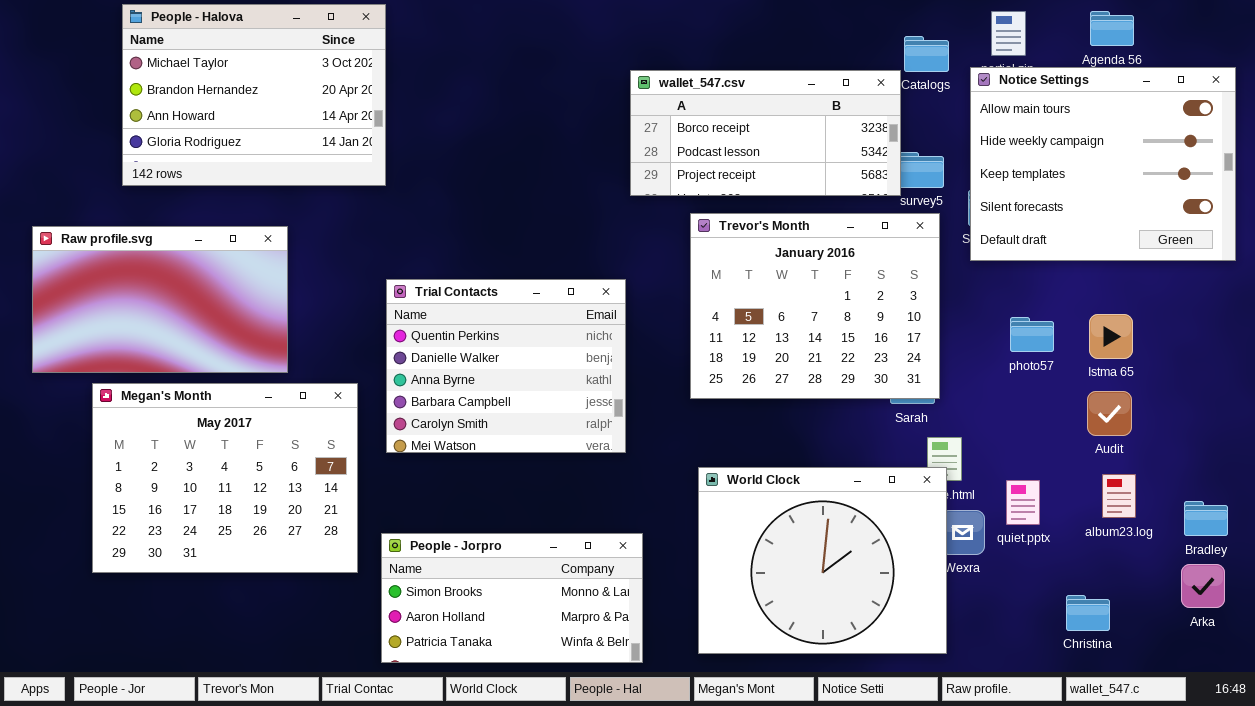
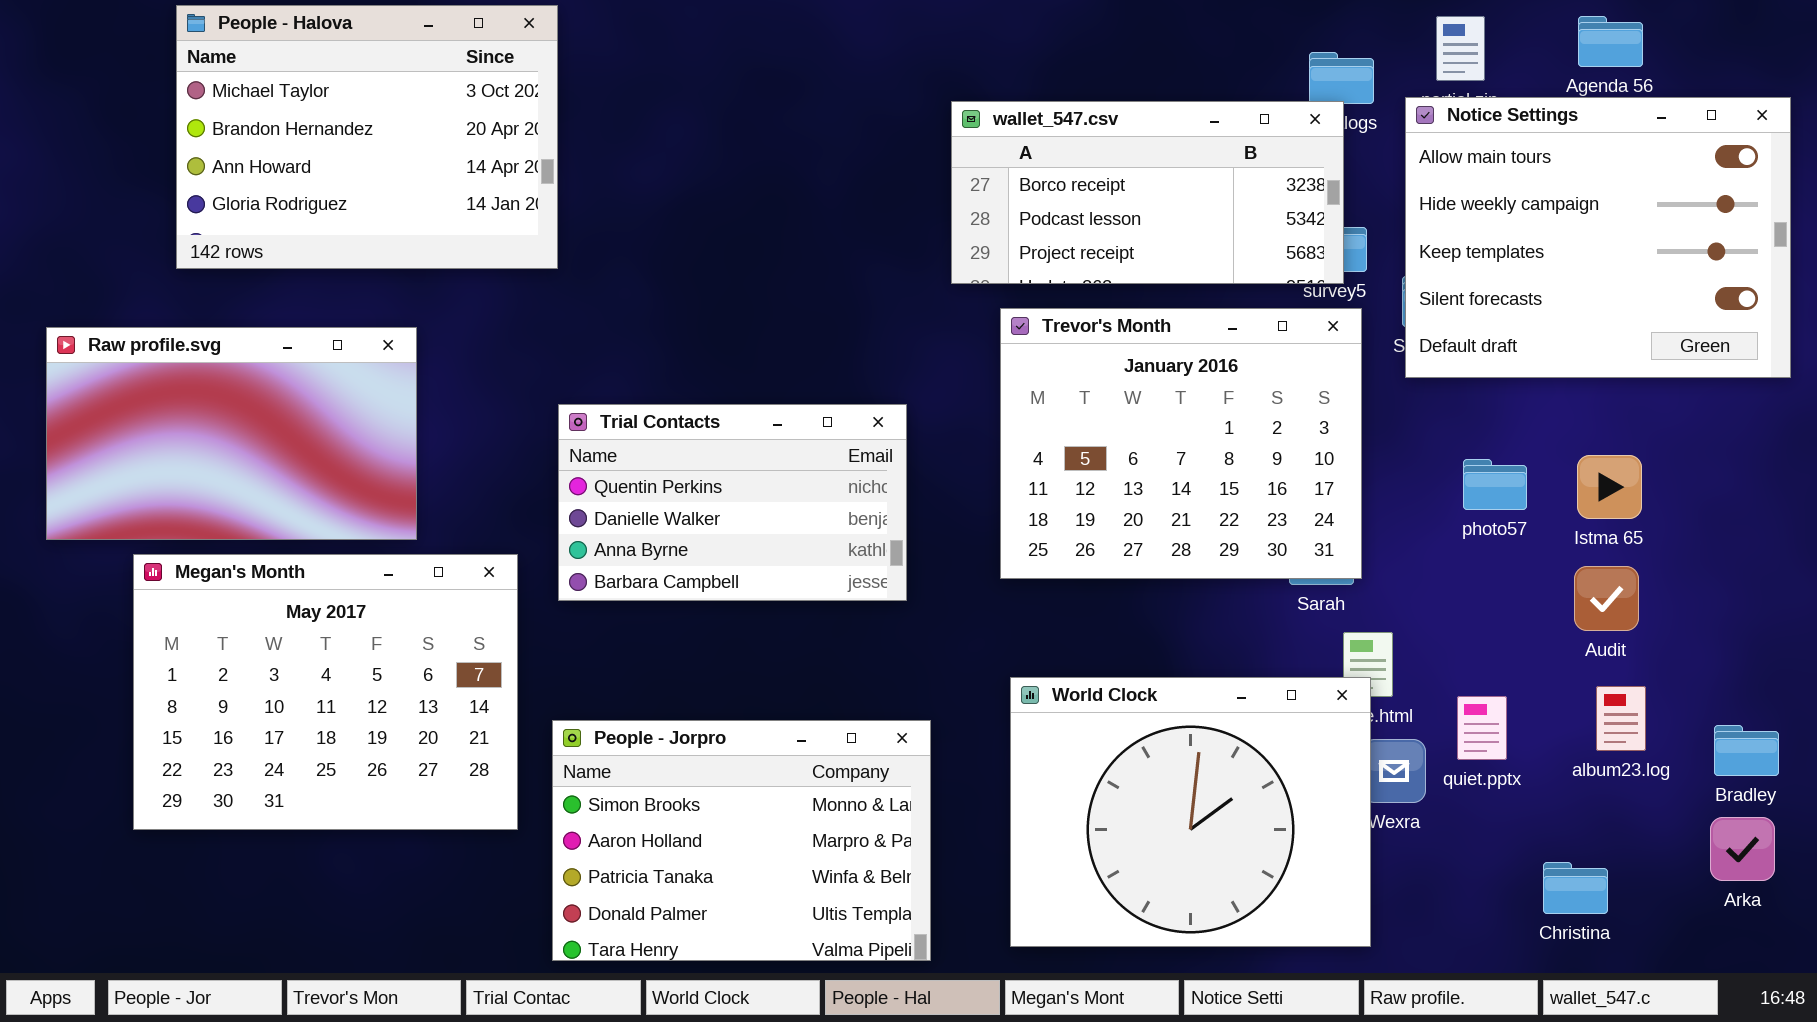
wallet_547.csv: [630,70,901,196] -> [951,101,1344,284], moved
Trial Contacts: [386,279,626,453] -> [558,404,907,601], resized
People - Jorpro: [381,533,643,663] -> [552,720,931,961], resized

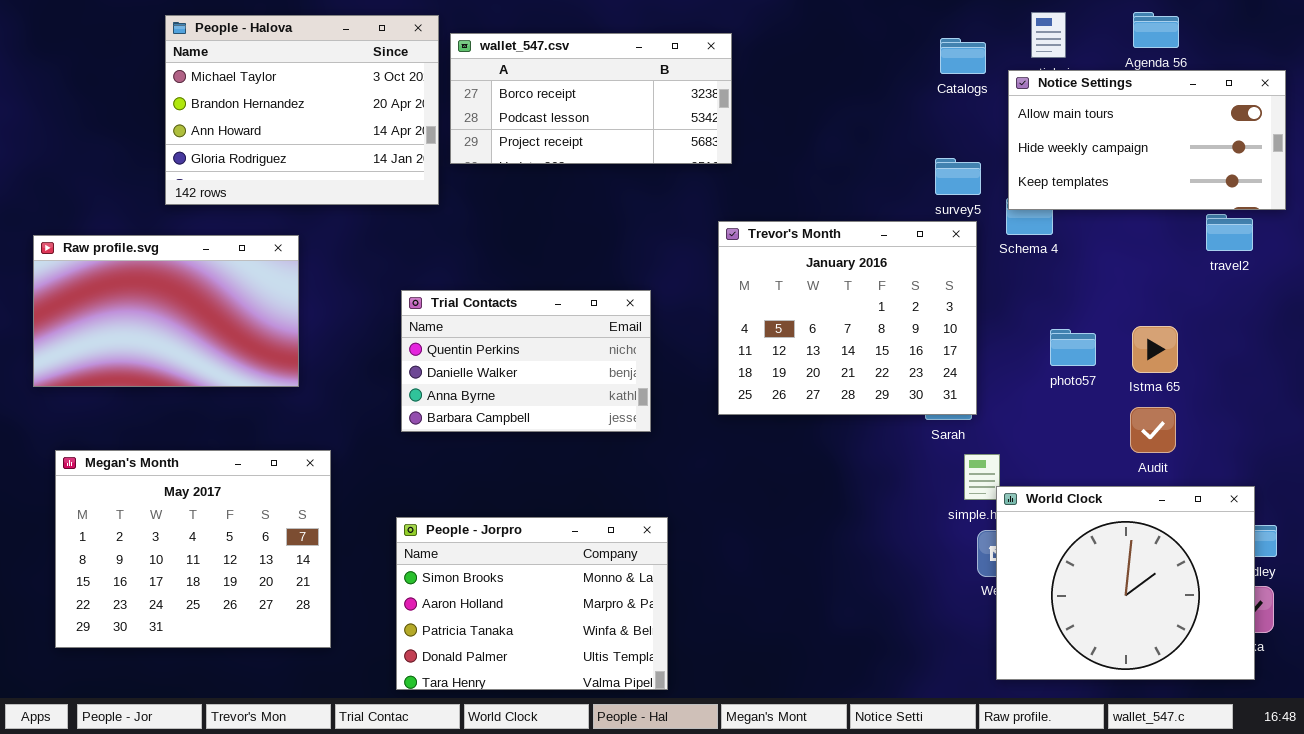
People - Halova: [176,5,558,269] -> [165,15,439,205], moved
Notice Settings: [1405,97,1791,378] -> [1008,70,1286,210], resized
wallet_547.csv: [951,101,1344,284] -> [450,33,732,164], moved
Megan's Month: [133,554,518,830] -> [55,450,331,648], moved
World Clock: [1010,677,1371,947] -> [996,486,1255,680], moved

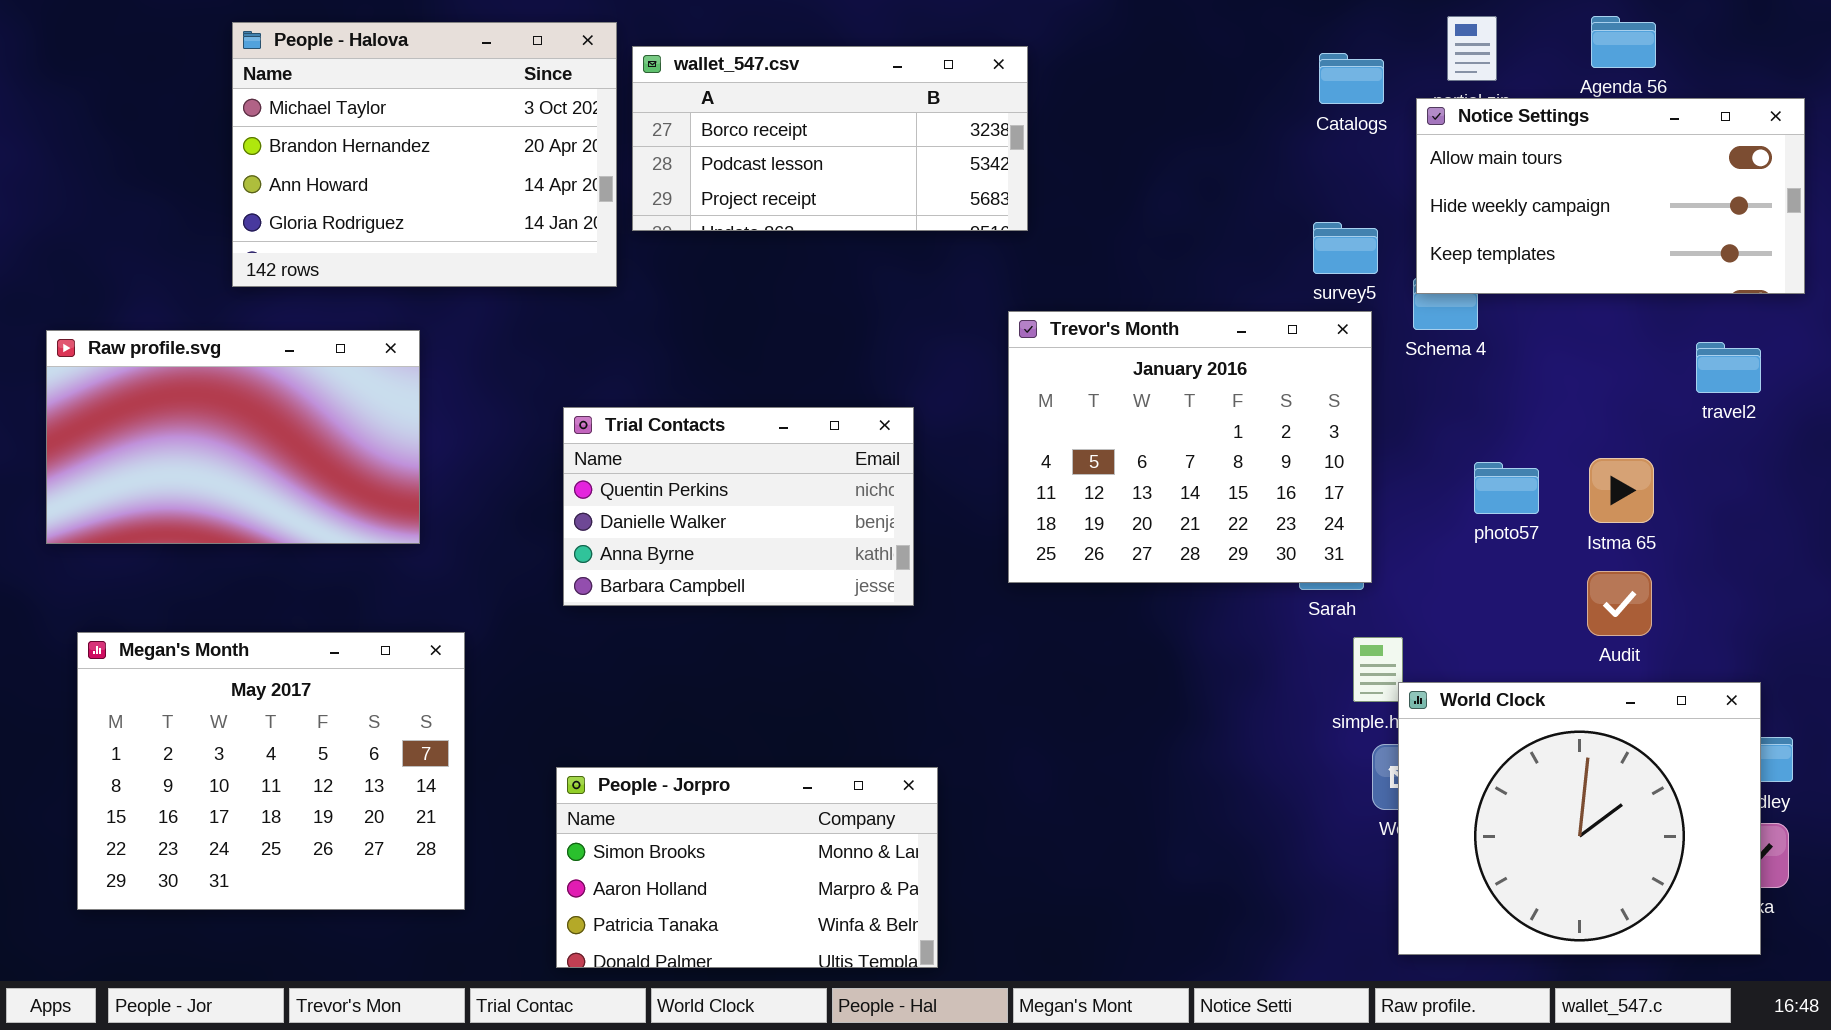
travel2: [1206,214,1253,251] -> [1696,342,1761,393], moved
People - Jorpro: [396,517,668,690] -> [556,767,938,968], resized

